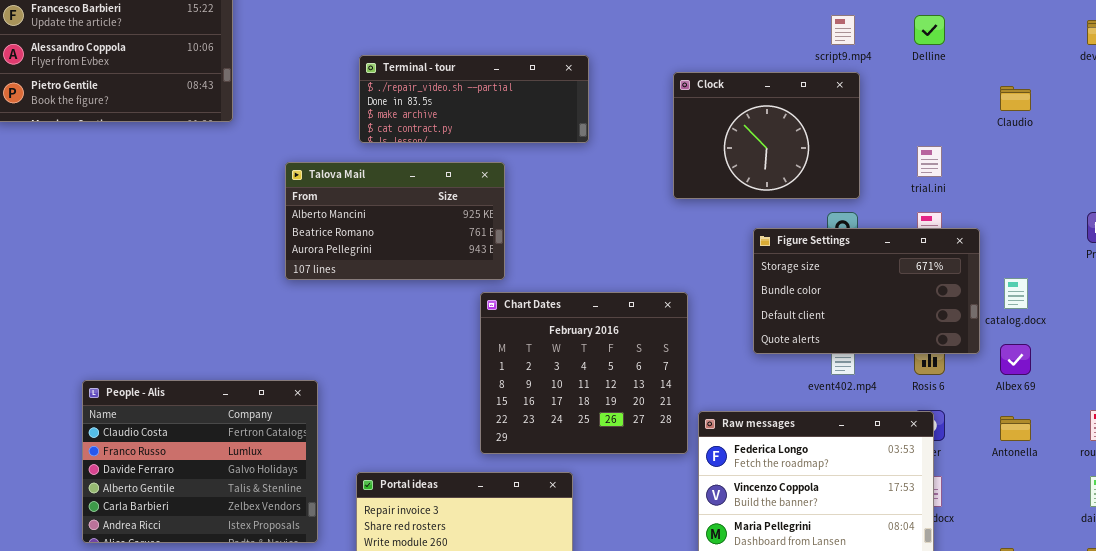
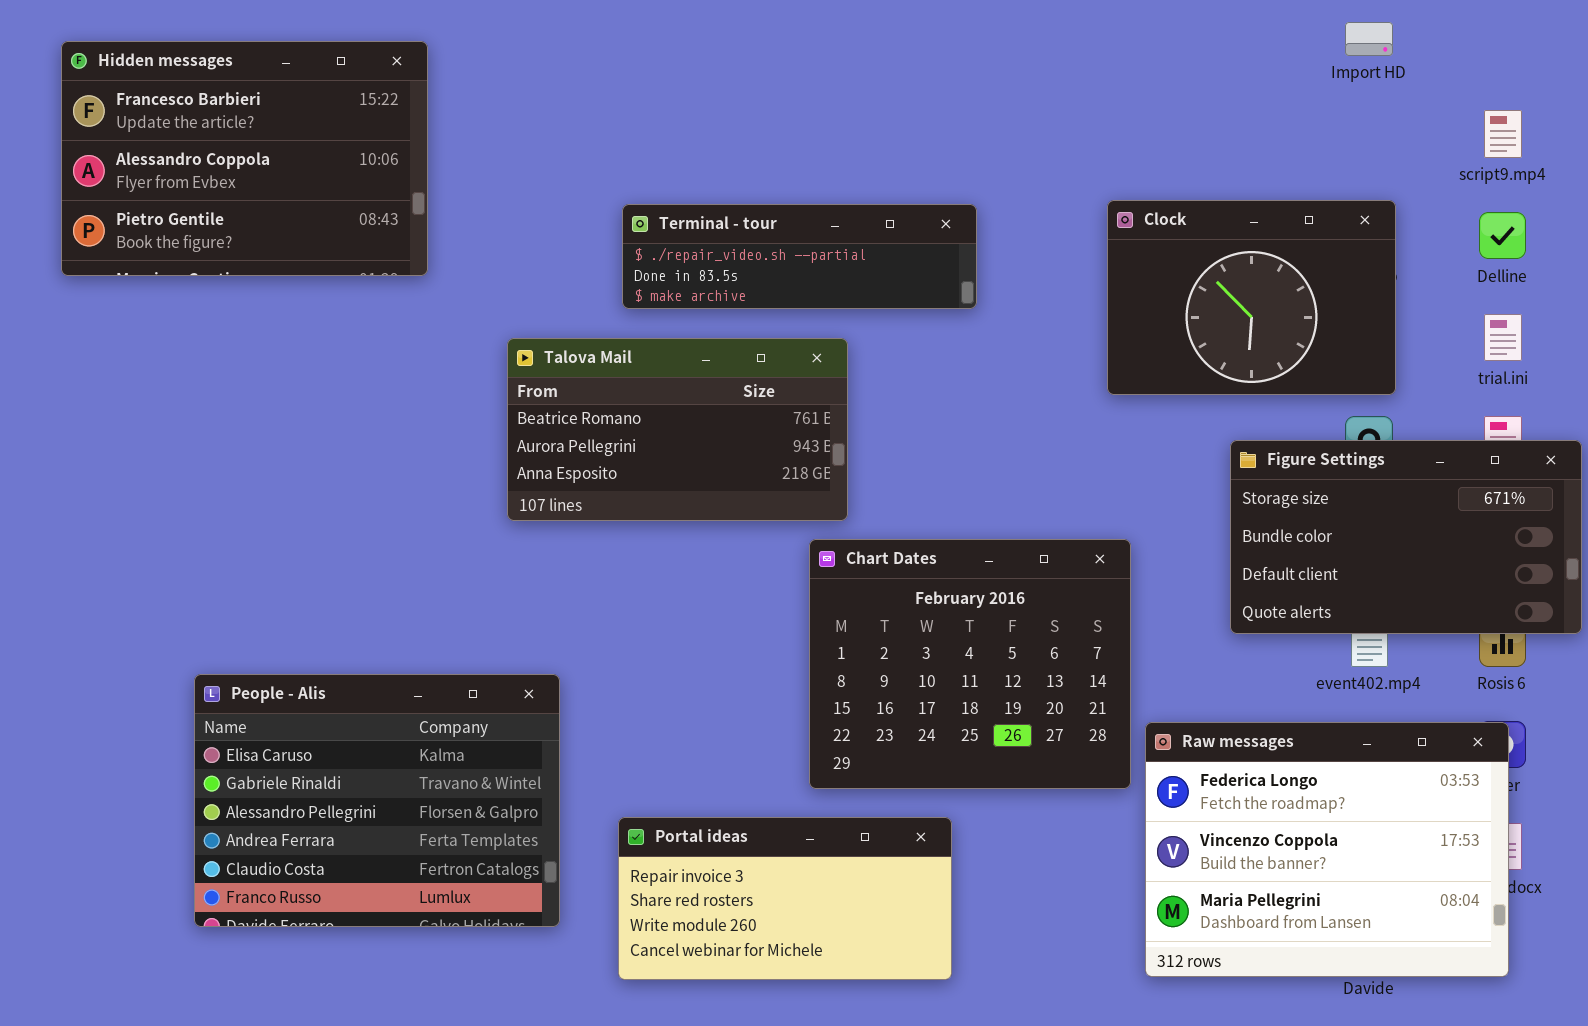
script9.mp4: [831,15,855,45] -> [1484,110,1522,158], moved
Delline: [914,15,945,45] -> [1479,212,1526,259], moved
Terminal - tour: [359,55,589,143] -> [622,204,977,309], resized
Talova Mail: [285,162,505,280] -> [507,338,848,521], scrolled down 1 row
People - Alis: [82,380,318,543] -> [194,674,560,927], scrolled up 4 rows

